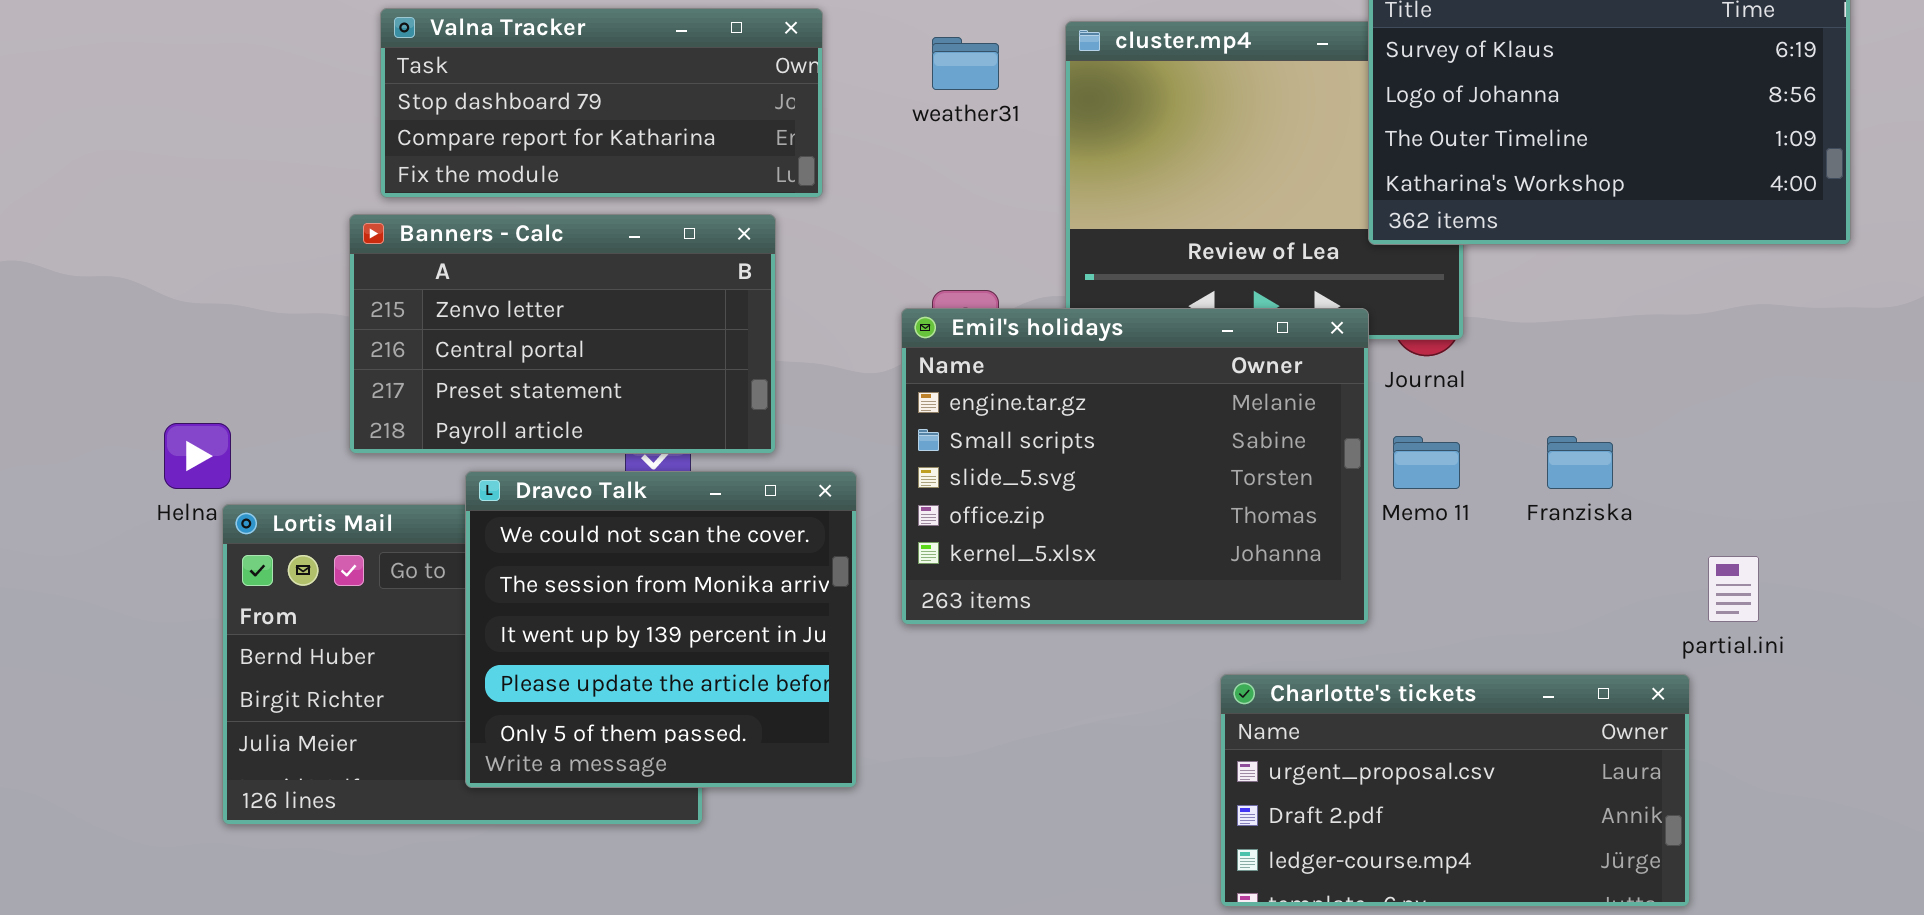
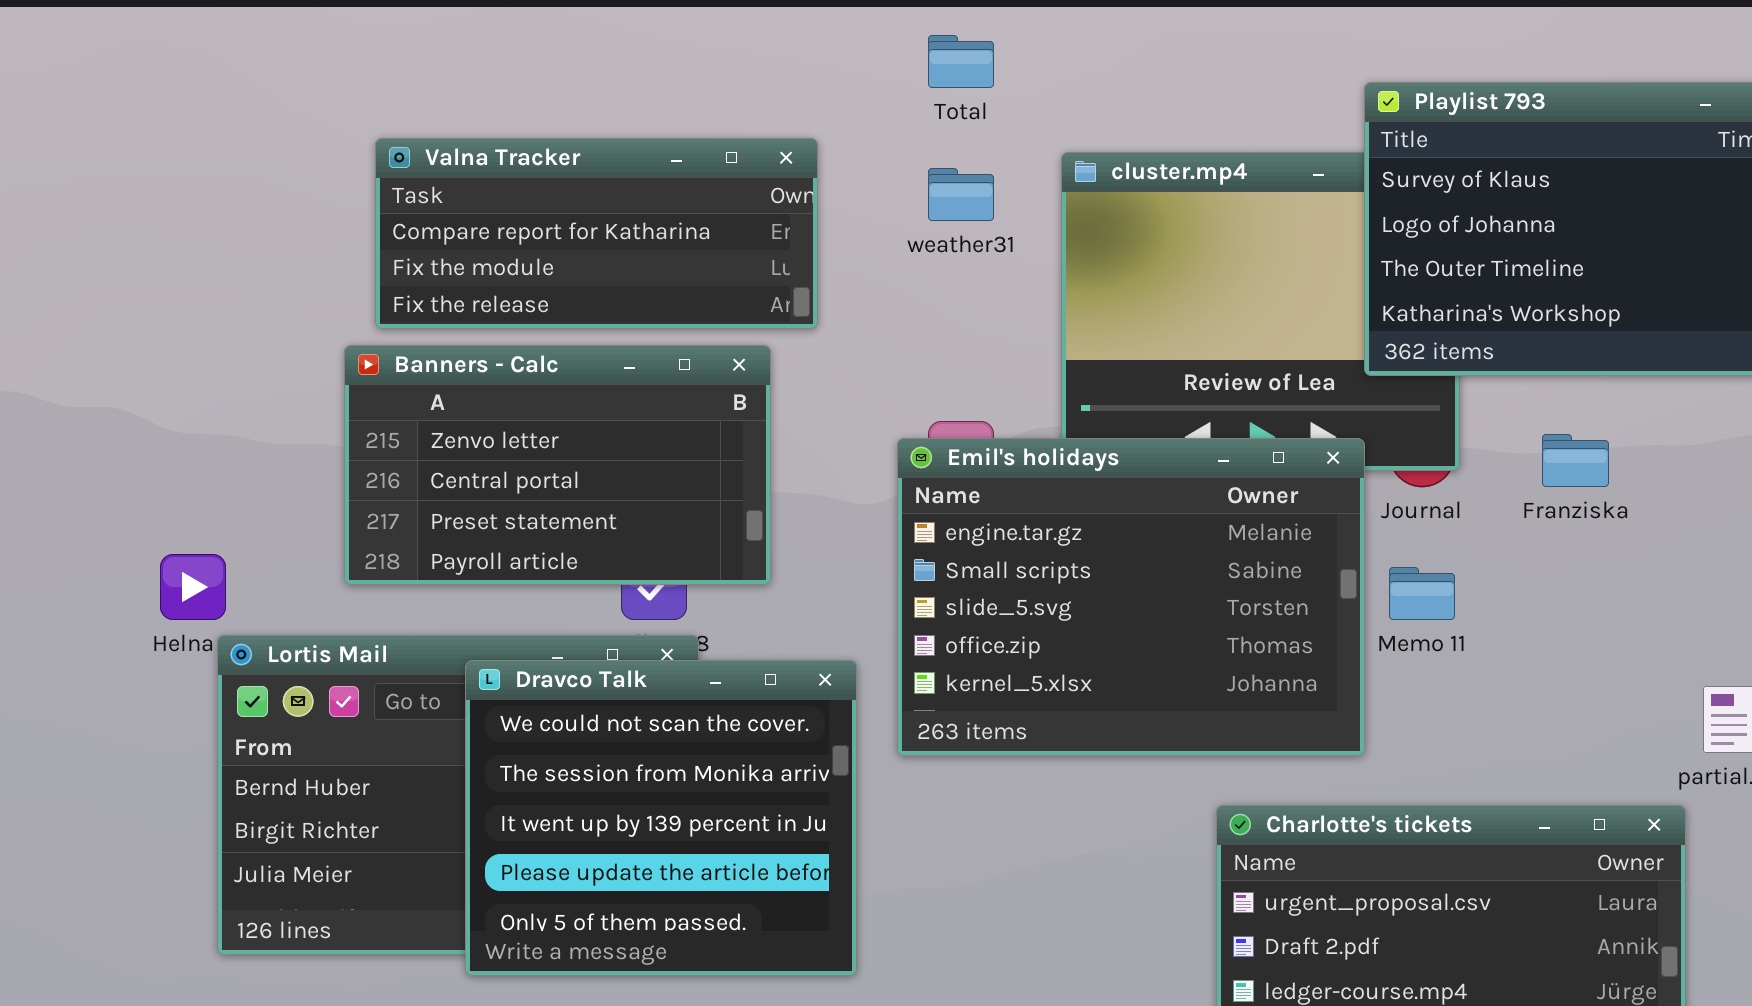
Valna Tracker: [380,8,823,198] -> [375,138,818,329], scrolled down 1 row
Franziska: [1547,436,1613,489] -> [1542,434,1609,487], moved
Dravco Talk: [465,471,857,788] -> [465,660,857,976], moved

